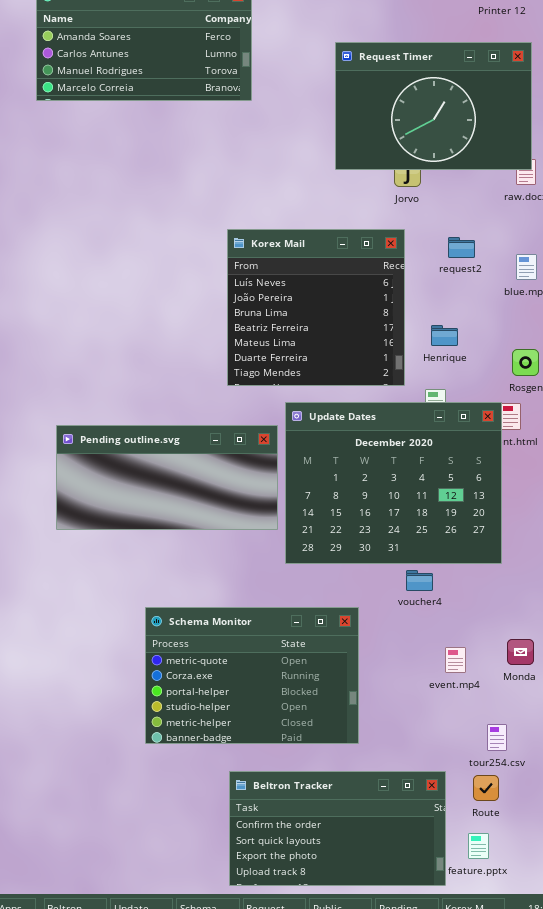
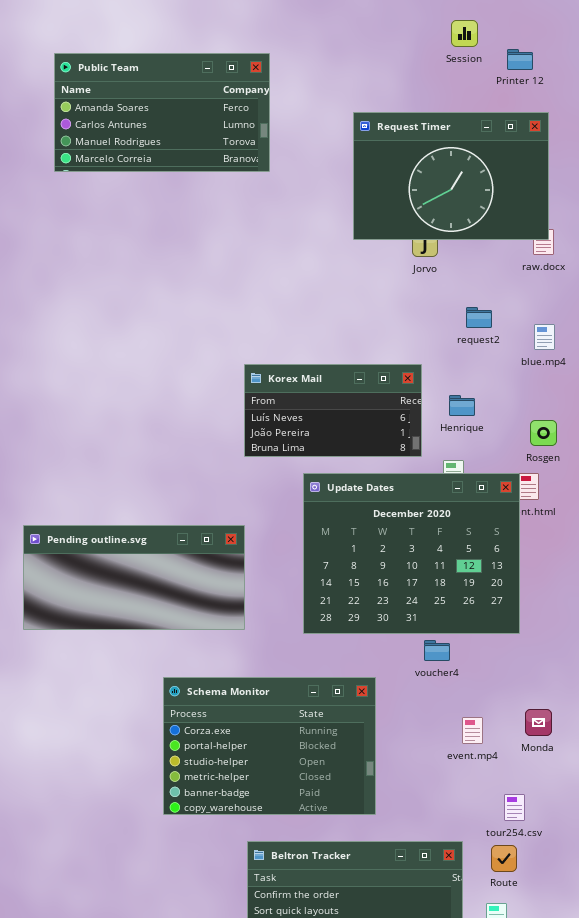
Korex Mail: [227,229,405,386] -> [244,364,422,457], resized
Pending outline.svg: [56,425,278,530] -> [23,525,245,630], moved
Schema Monitor: [145,607,359,744] -> [163,677,376,815], scrolled down 1 row

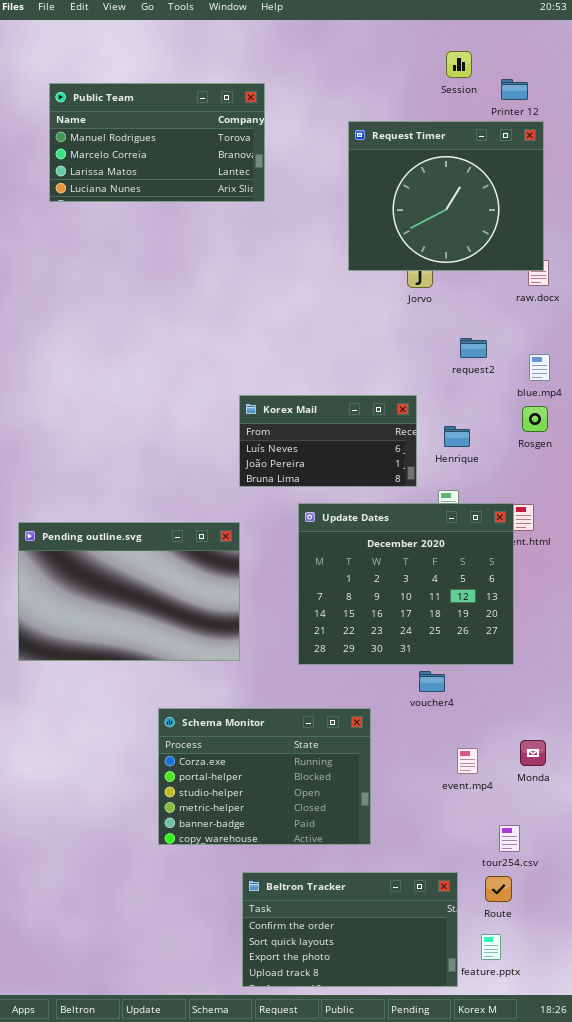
Public Team: [54,53,270,172] -> [49,83,265,202], scrolled down 2 rows
Request Timer: [353,112,549,240] -> [348,121,544,271], resized
Rosgen: [530,420,557,446] -> [522,406,548,432], moved
Pending outline.svg: [23,525,245,630] -> [18,522,240,661], resized

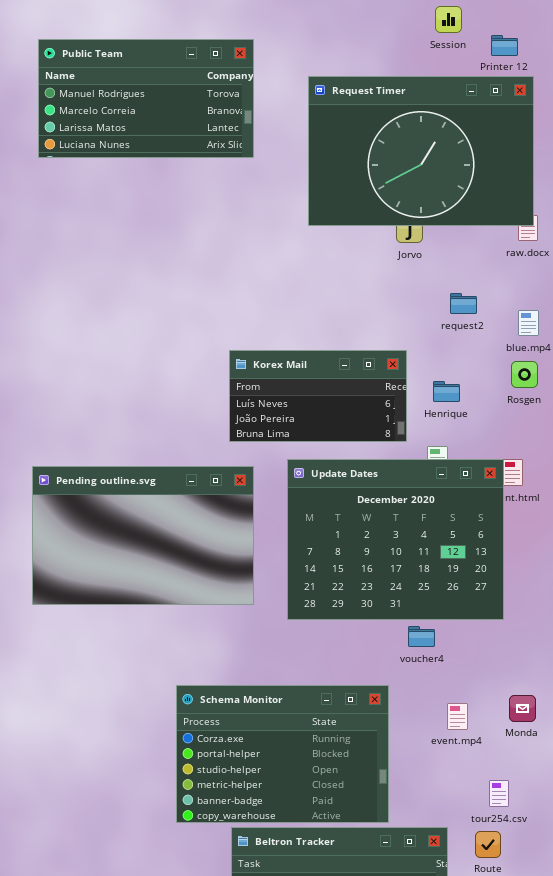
Request Timer: [348,121,544,271] -> [308,76,534,226], resized
Pending outline.svg: [18,522,240,661] -> [32,466,254,605], moved
Schema Monitor: [158,708,371,845] -> [176,685,389,823], moved

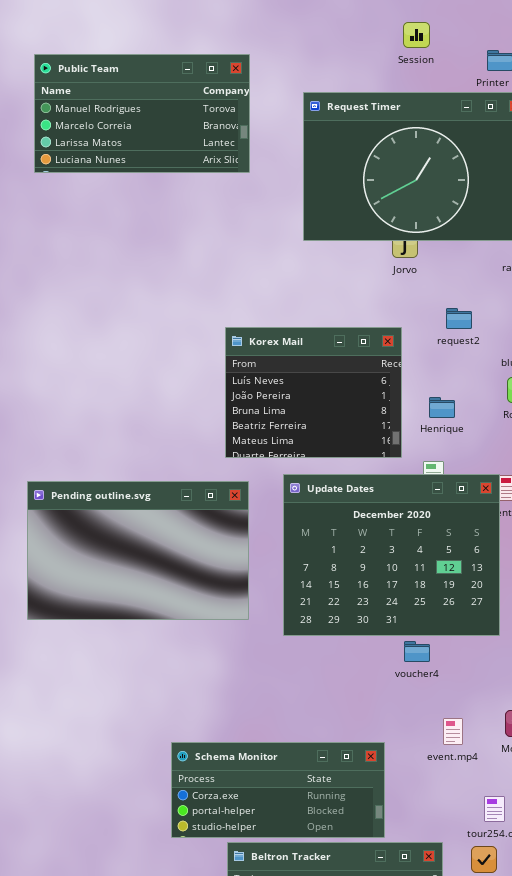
Session: [435,6,462,33] -> [403,22,430,48], moved
Korex Mail: [229,350,407,442] -> [225,327,402,458], resized
Schema Monitor: [176,685,389,823] -> [171,742,385,838], resized

